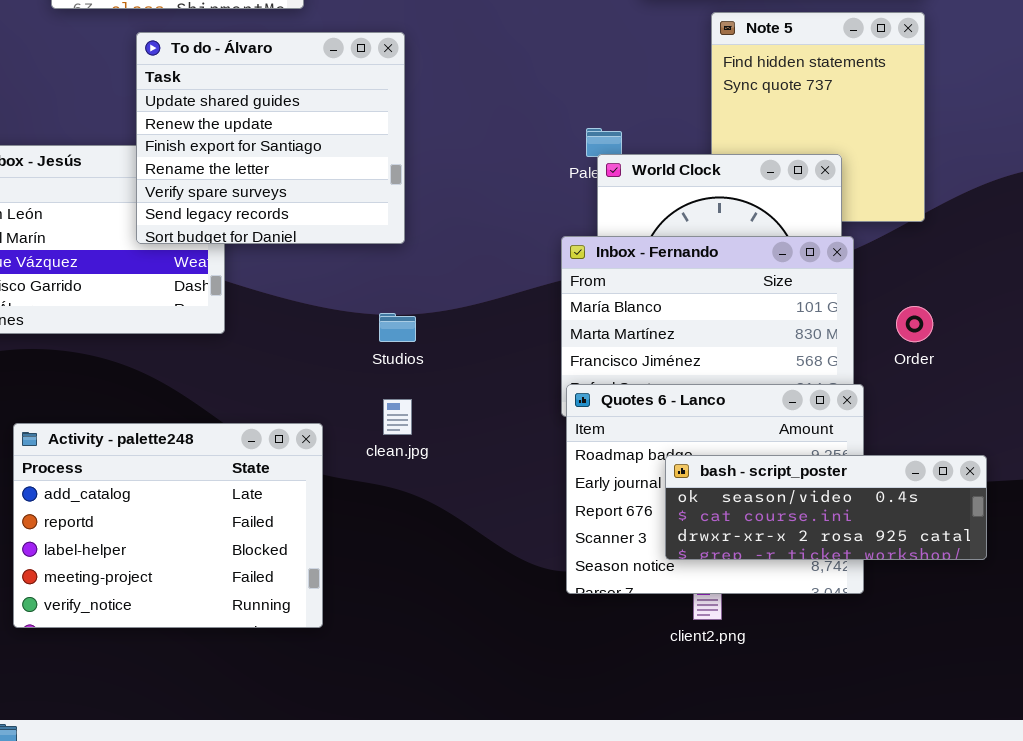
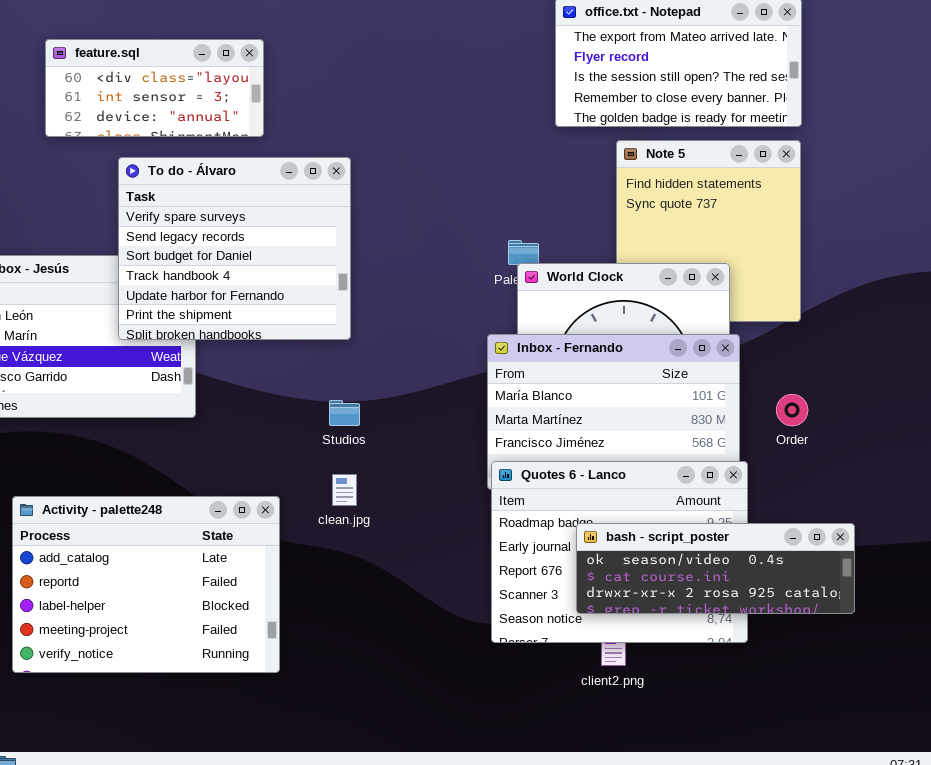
To do - Álvaro: [136,32,405,244] -> [118,157,351,340], scrolled down 4 rows

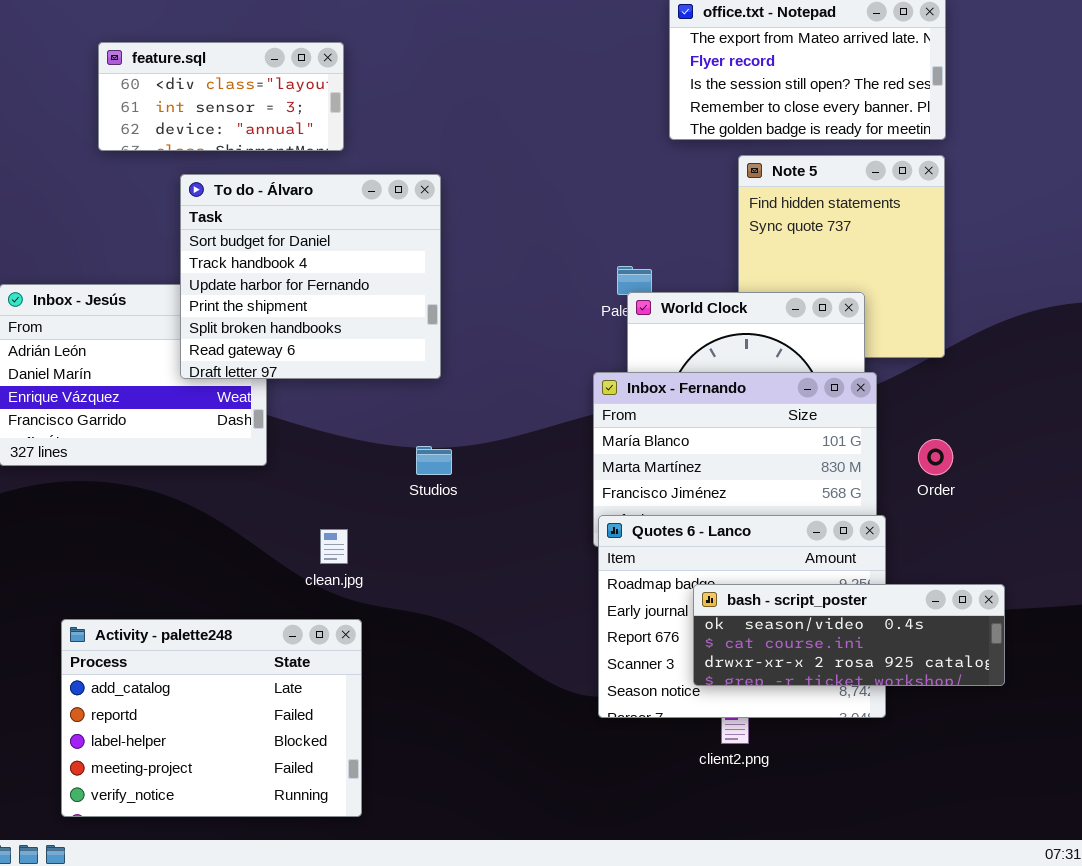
To do - Álvaro: [118,157,351,340] -> [180,174,441,379], scrolled down 2 rows
clean.jpg: [332,474,357,506] -> [320,529,348,564], moved
Activity - palette248: [12,496,280,673] -> [61,619,362,817], moved

